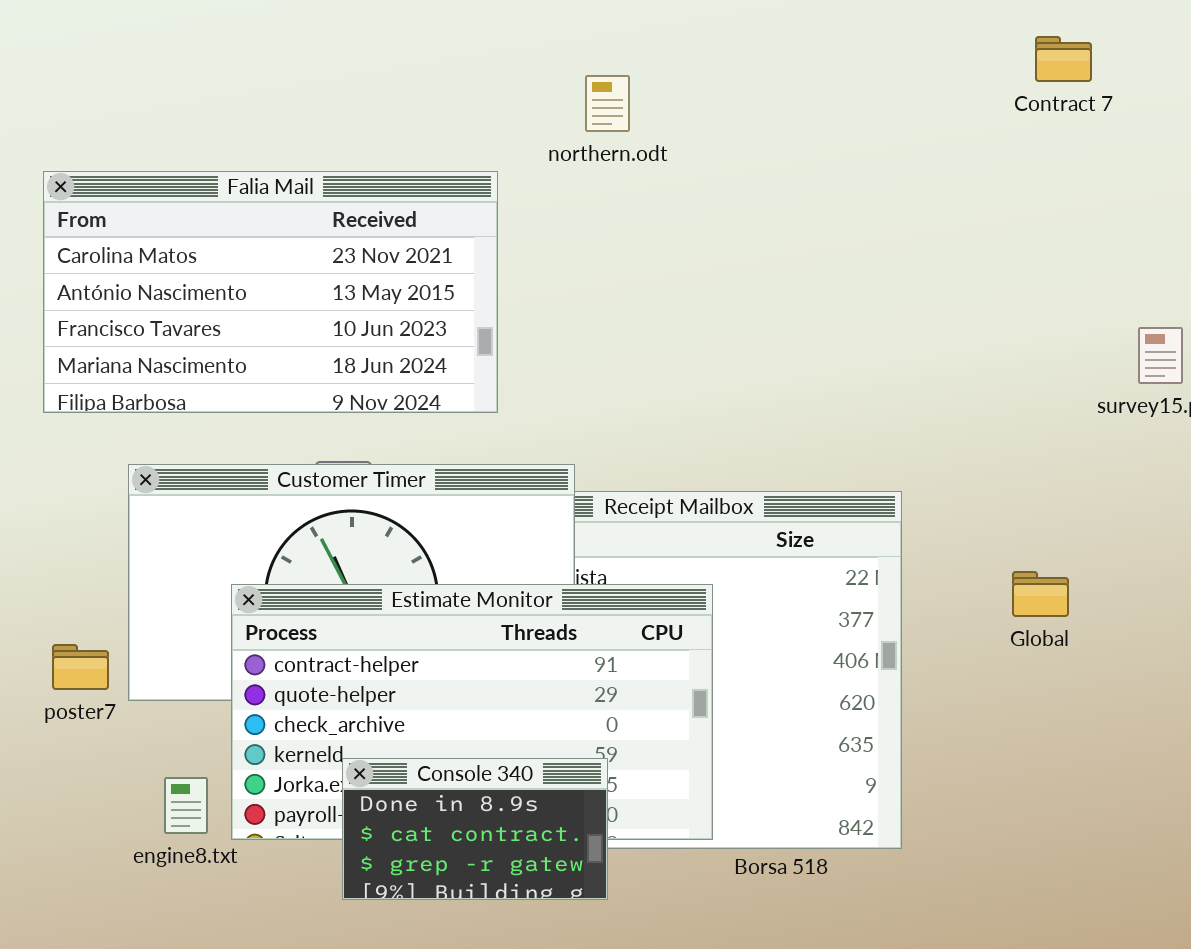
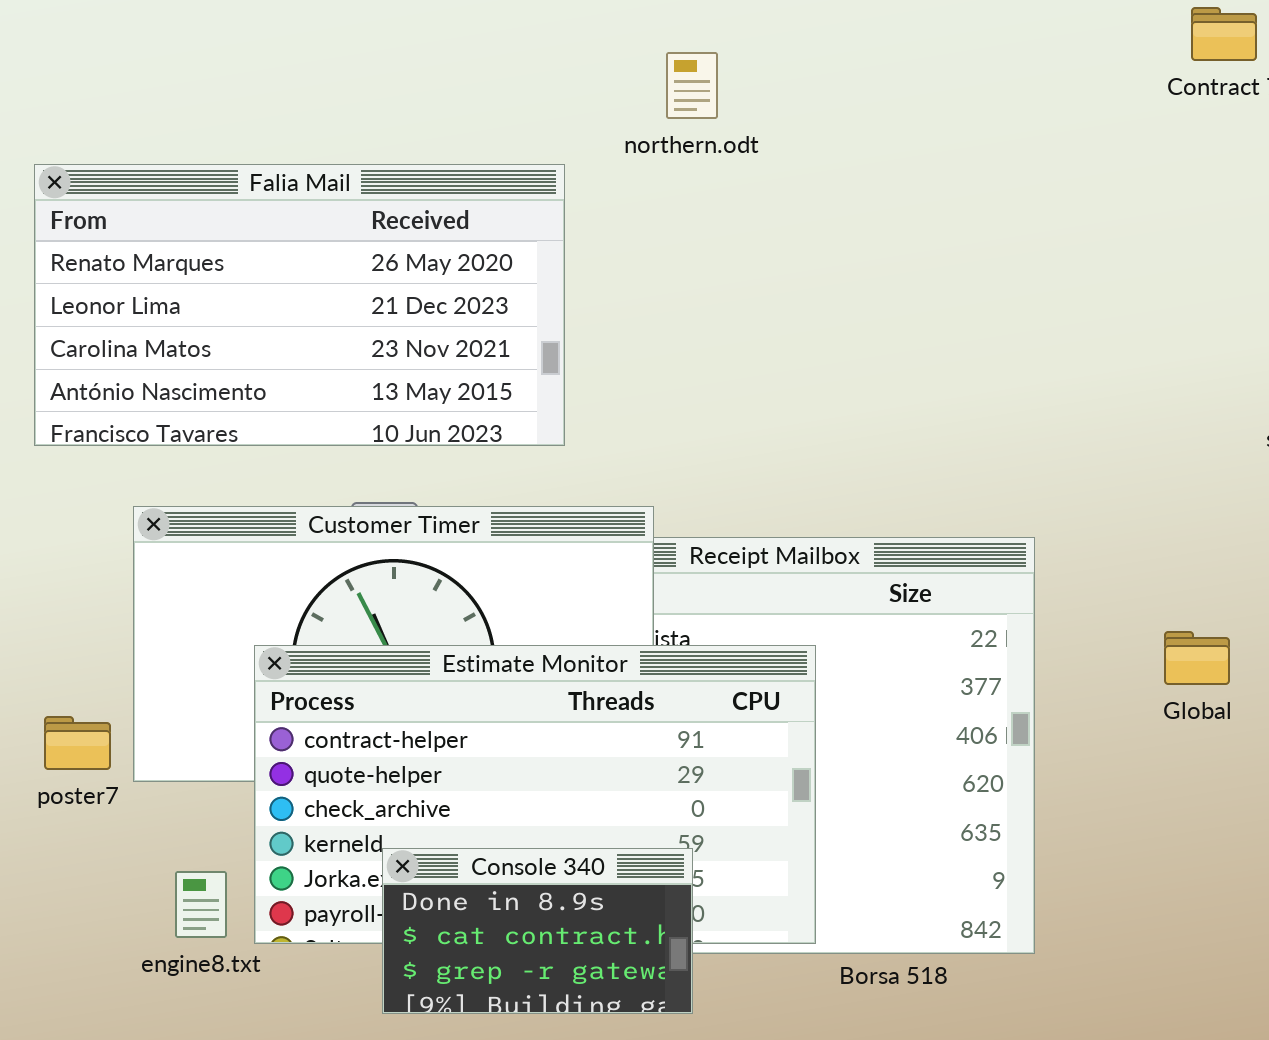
Falia Mail: [43,171,498,413] -> [34,164,565,446], scrolled up 2 rows

